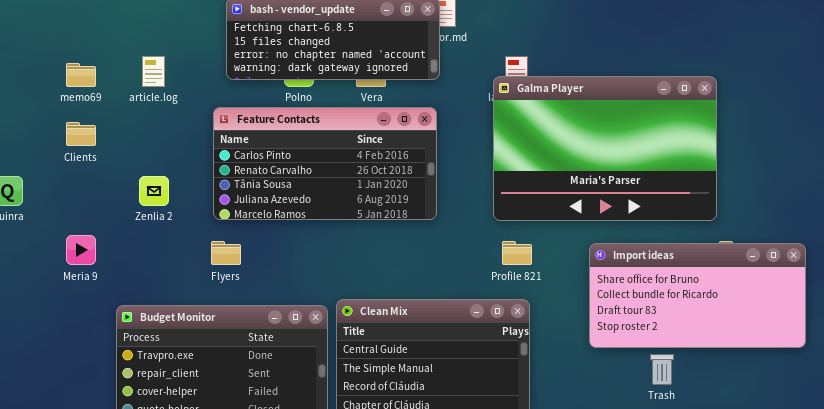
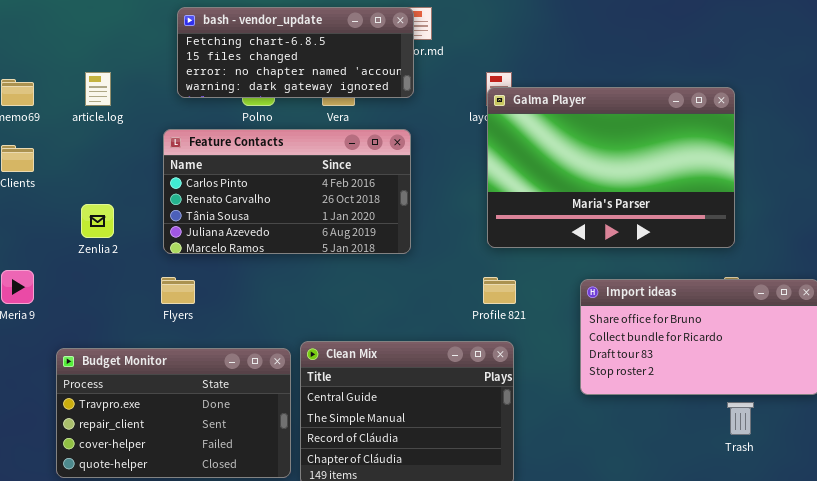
Galma Player: [493,76,717,221] -> [487,87,735,248], moved
Trash: [650,354,674,385] -> [727,402,754,435], moved

